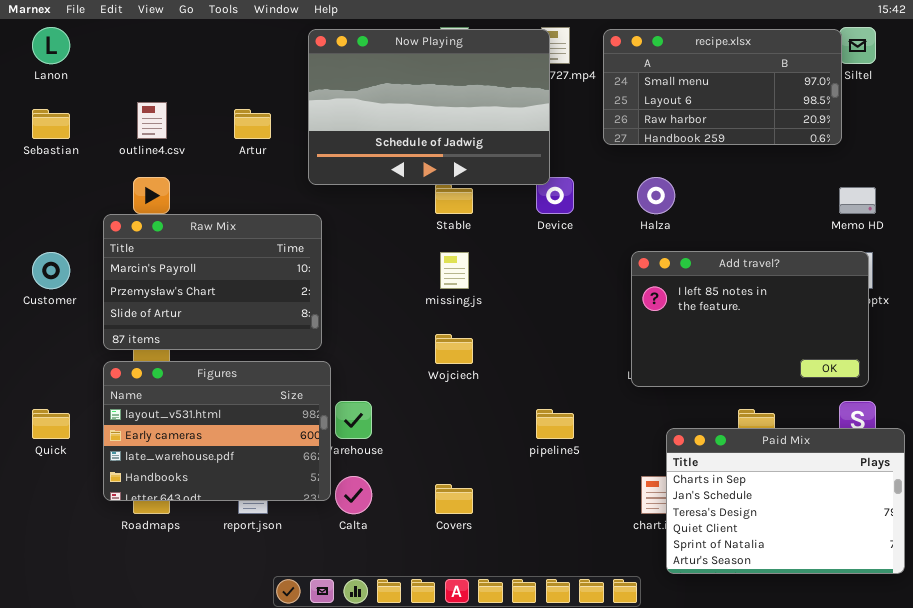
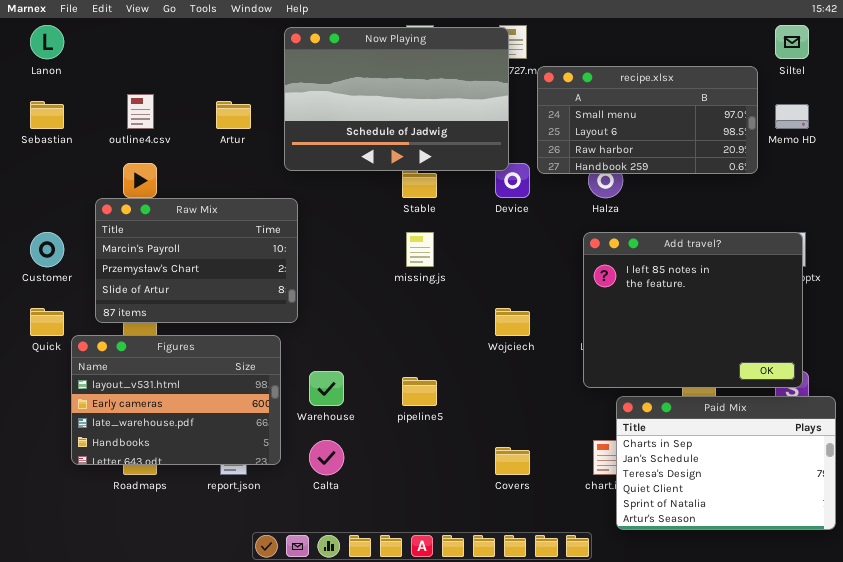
recipe.xlsx: [603,29,842,145] -> [537,66,758,174], moved
Memo HD: [839,187,876,214] -> [775,104,809,129], moved
Add travel?: [631,251,869,387] -> [583,232,803,388], resized
Wojciech: [435,334,473,364] -> [495,308,530,336], moved
Figures: [103,361,331,501] -> [71,335,281,465], moved
Quick: [32,409,70,439] -> [30,308,64,336], moved
pipeline5: [536,409,574,439] -> [402,377,437,406], moved
Covers: [435,484,473,514] -> [495,447,530,475], moved

